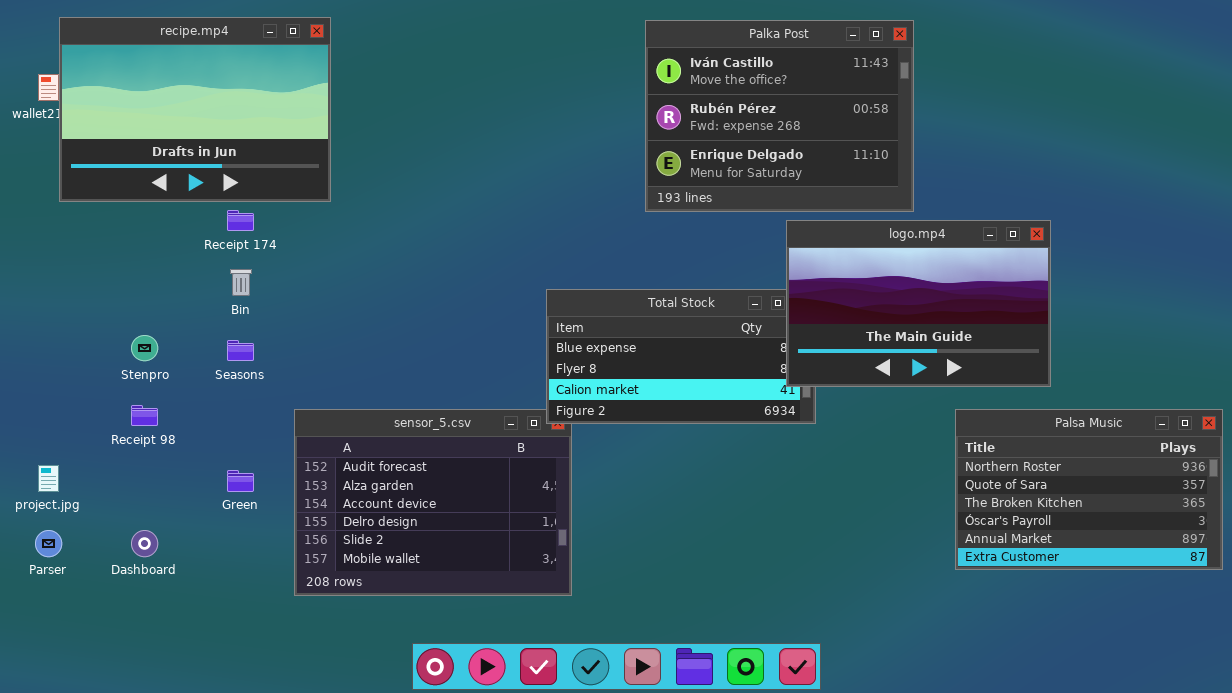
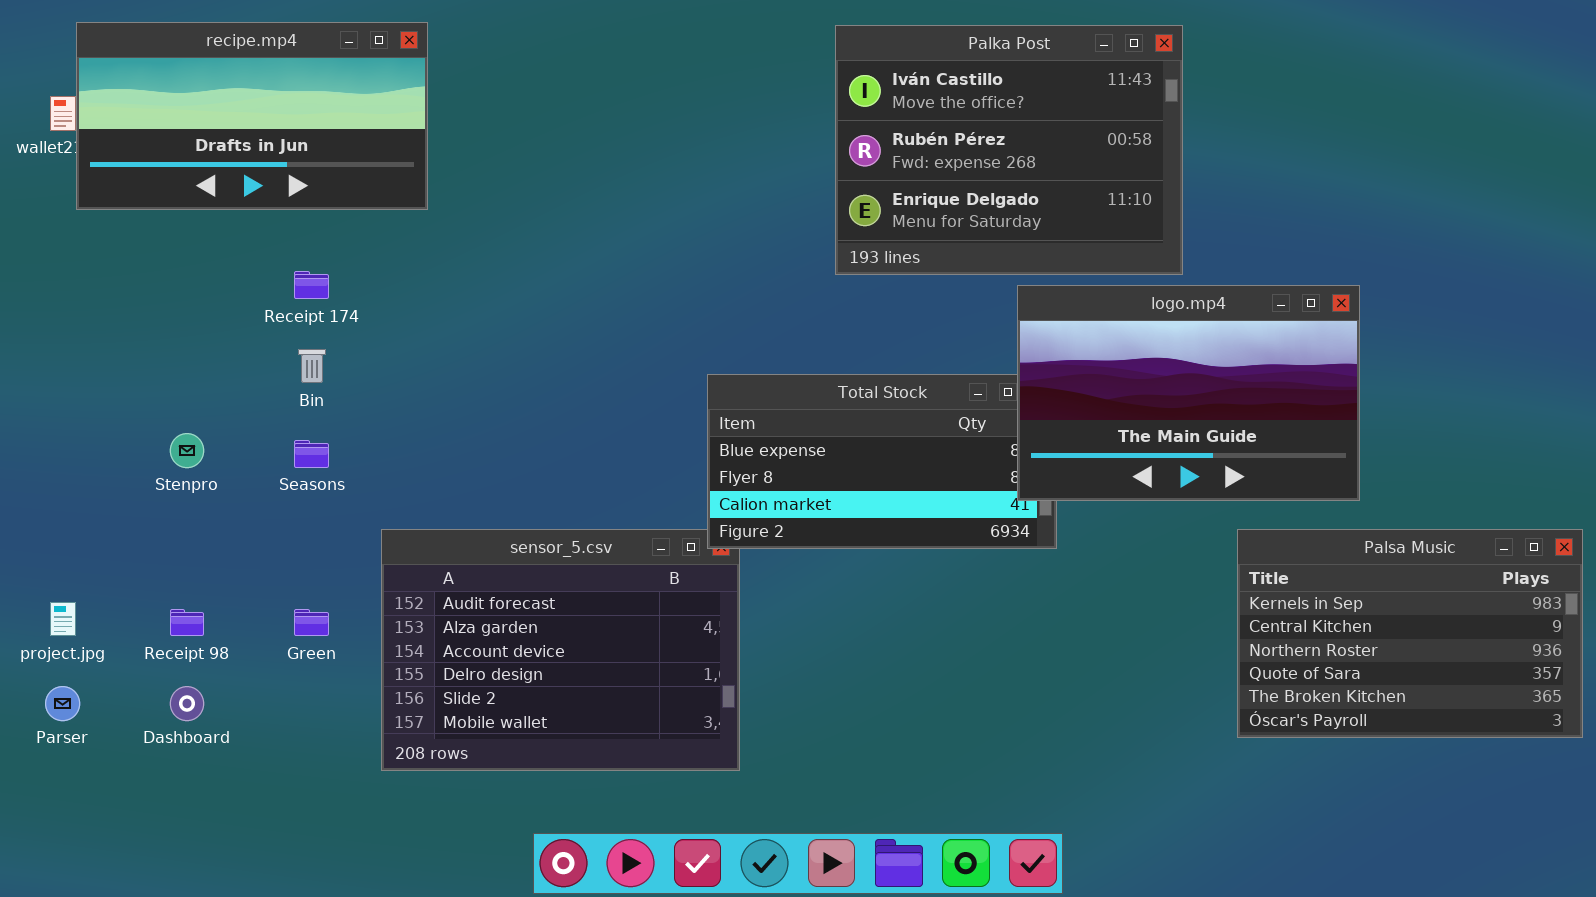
recipe.mp4: [59,17,331,202] -> [76,22,428,210], resized
Receipt 98: [131,405,158,426] -> [170,609,204,636], moved
Palsa Music: [955,409,1223,570] -> [1237,529,1583,738], scrolled up 2 rows

